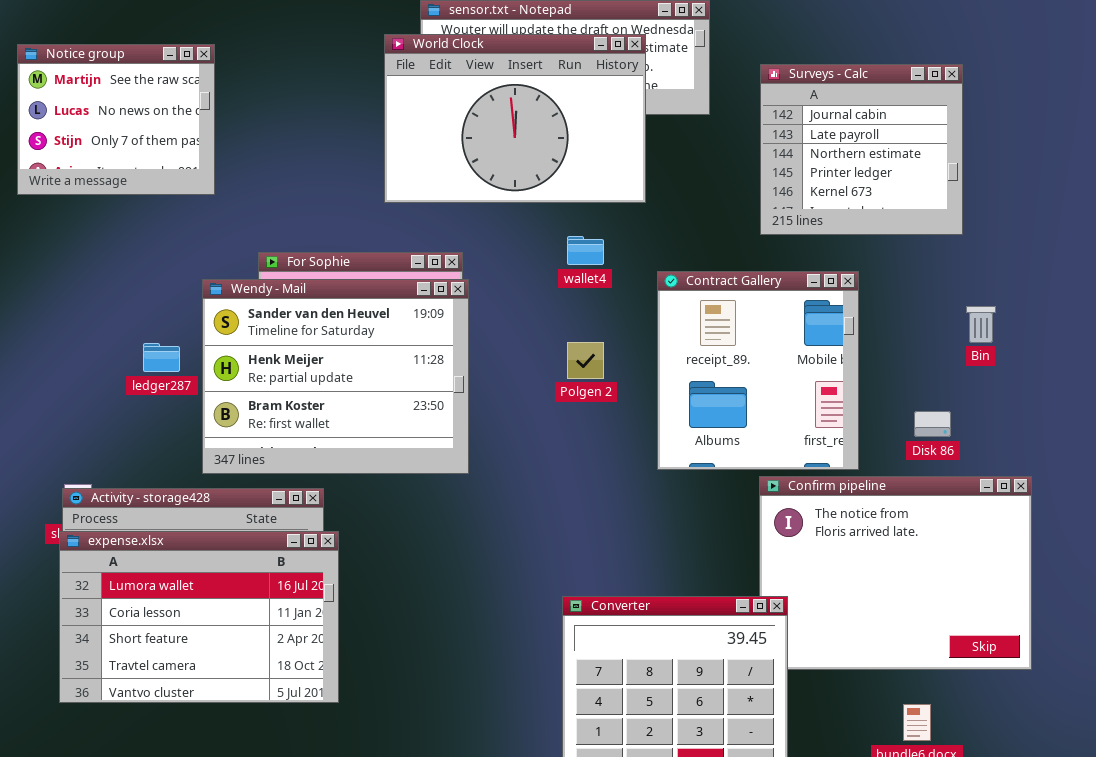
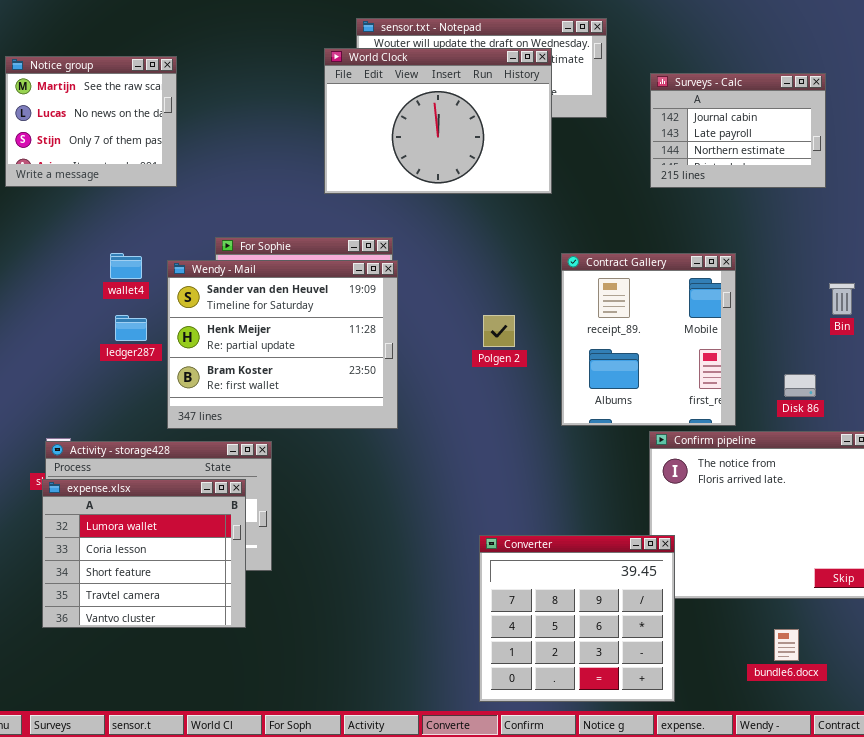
Surveys - Calc: [760,64,963,235] -> [650,73,826,188], resized
wallet4: [567,236,604,265] -> [110,253,142,279], moved
expense.xlsx: [59,531,339,703] -> [42,479,246,628], resized

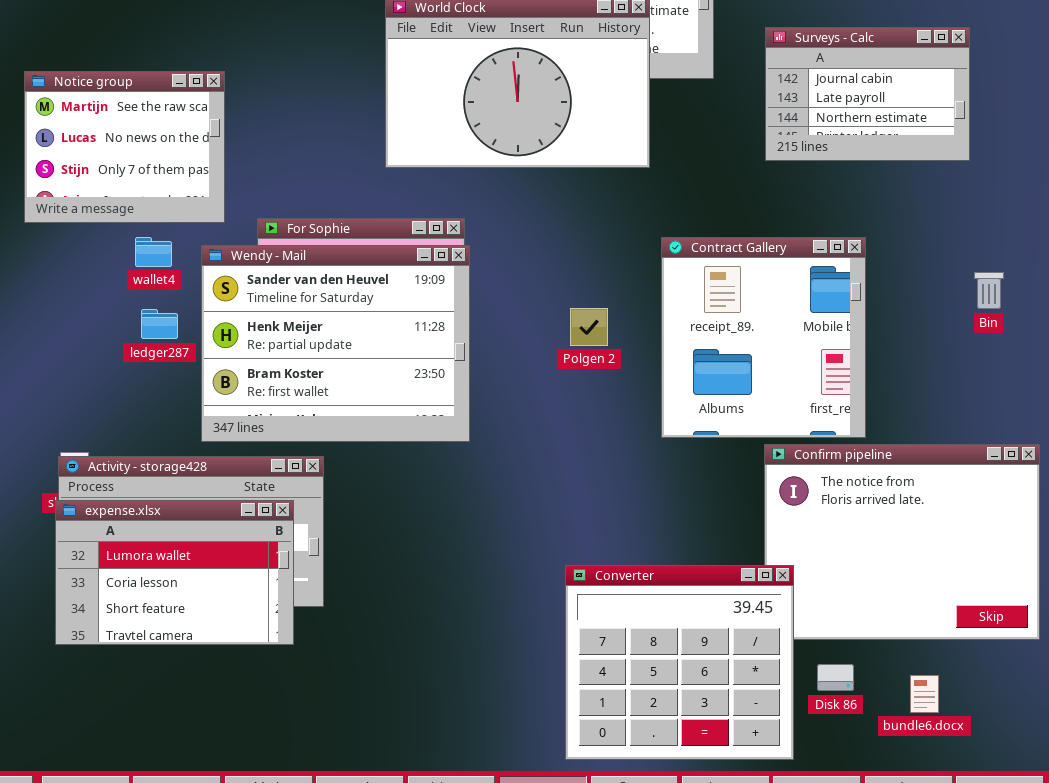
Notice group: [5,56,177,187] -> [24,71,225,223], moved
Disk 86: [784,374,816,397] -> [817,664,854,691], moved
expense.xlsx: [42,479,246,628] -> [55,500,294,645], resized

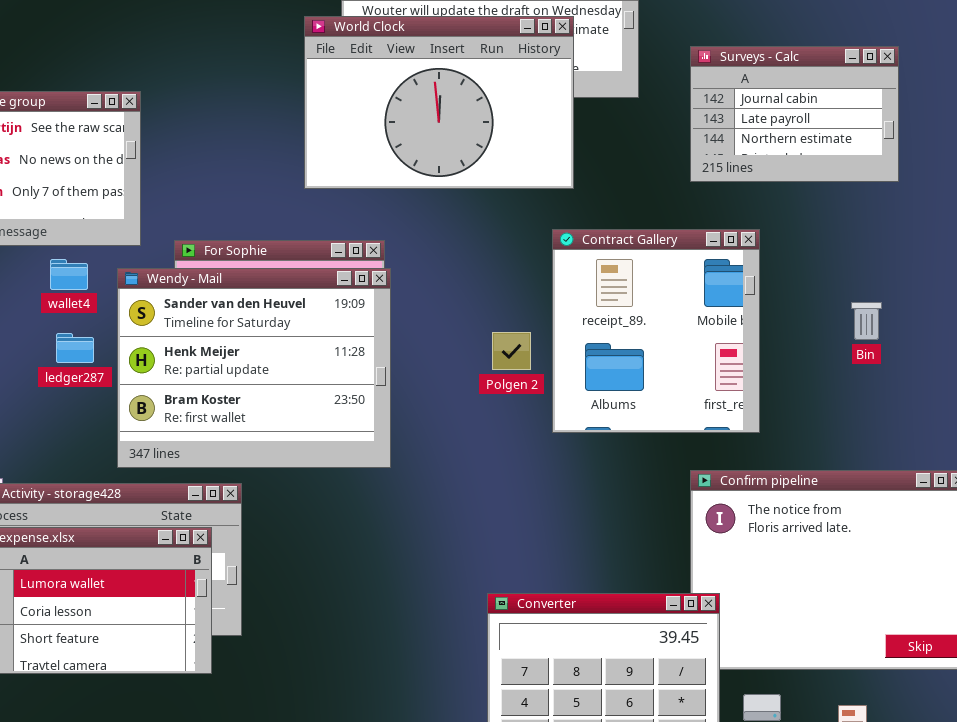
Contract Gallery: [661,237,866,438] -> [552,229,760,433], moved
Bin: [974,272,1004,309] -> [851,302,882,340], moved

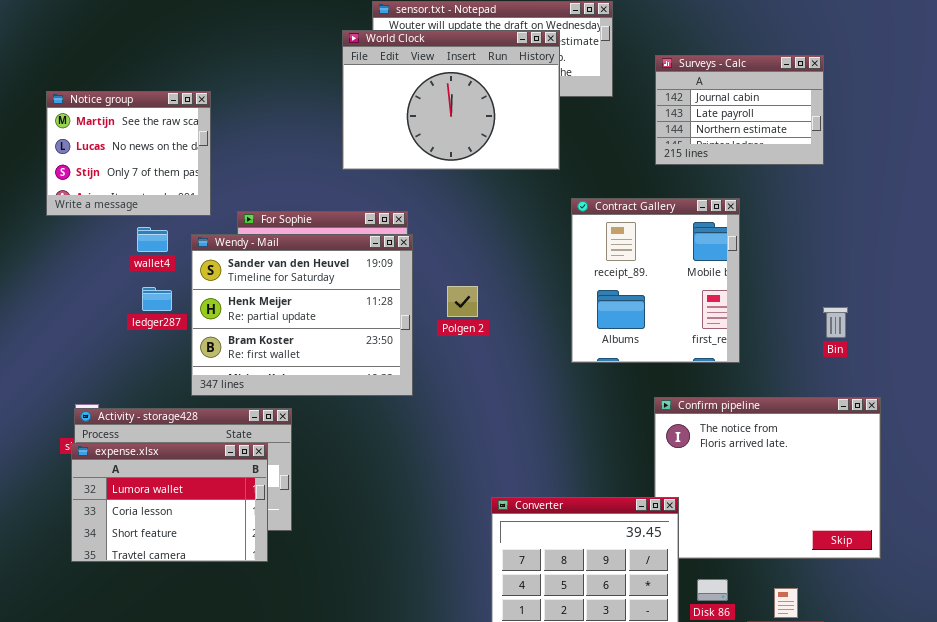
Contract Gallery: [552,229,760,433] -> [571,198,740,363], moved
Bin: [851,302,882,340] -> [823,307,848,338], moved
Polgen 2: [492,332,531,370] -> [447,286,478,317], moved

